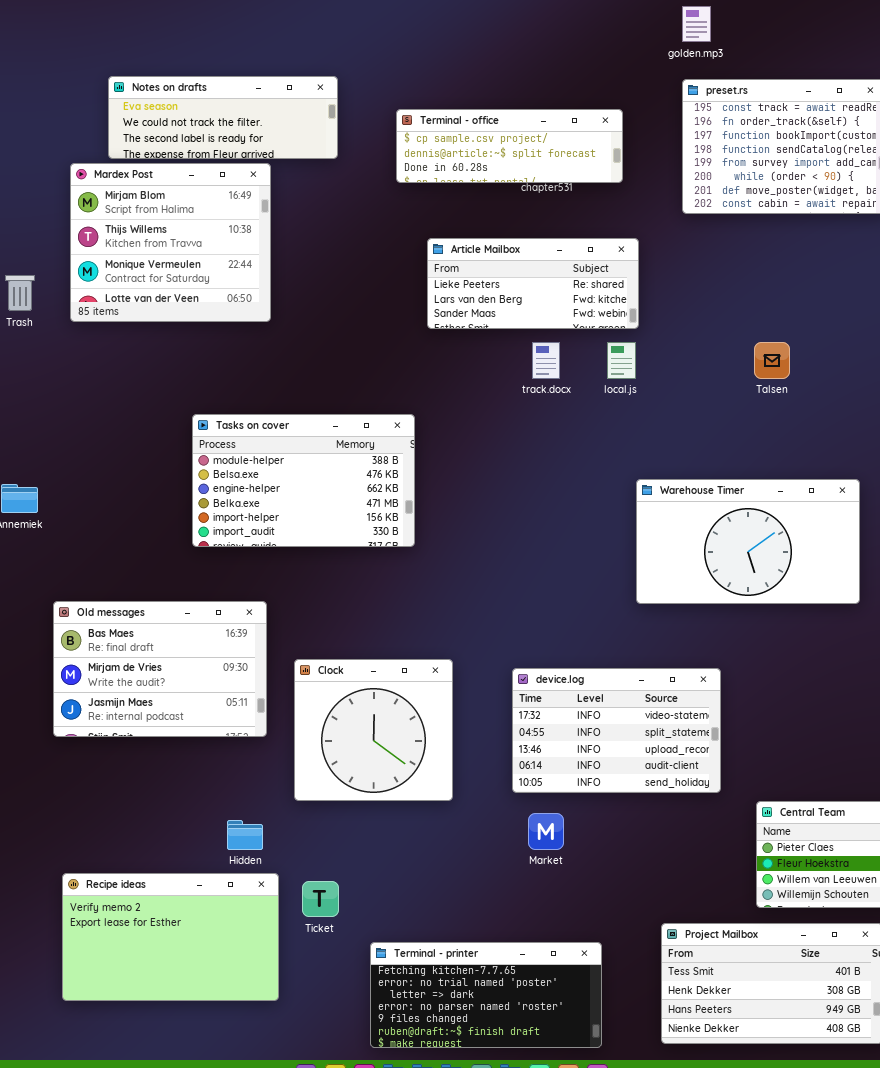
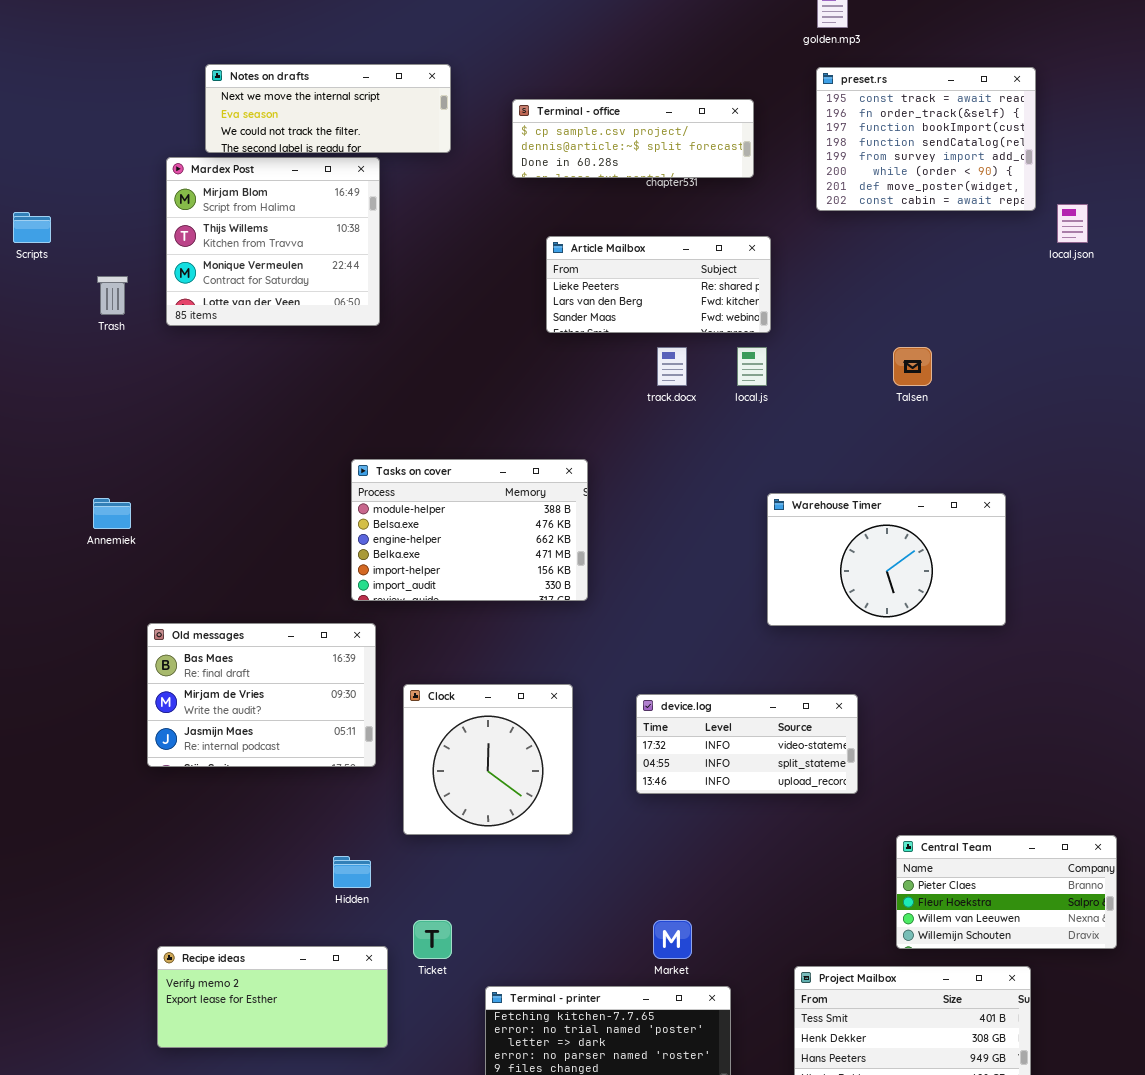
Notes on drafts: [108,76,338,159] -> [205,64,451,153], scrolled up 1 row
Tasks on cover: [192,414,415,547] -> [351,459,588,601], moved
device.log: [512,668,721,793] -> [636,694,858,794], resized
Market: [528,813,564,850] -> [653,920,692,959], moved
Recipe ideas: [62,873,279,1001] -> [157,946,388,1048], resized

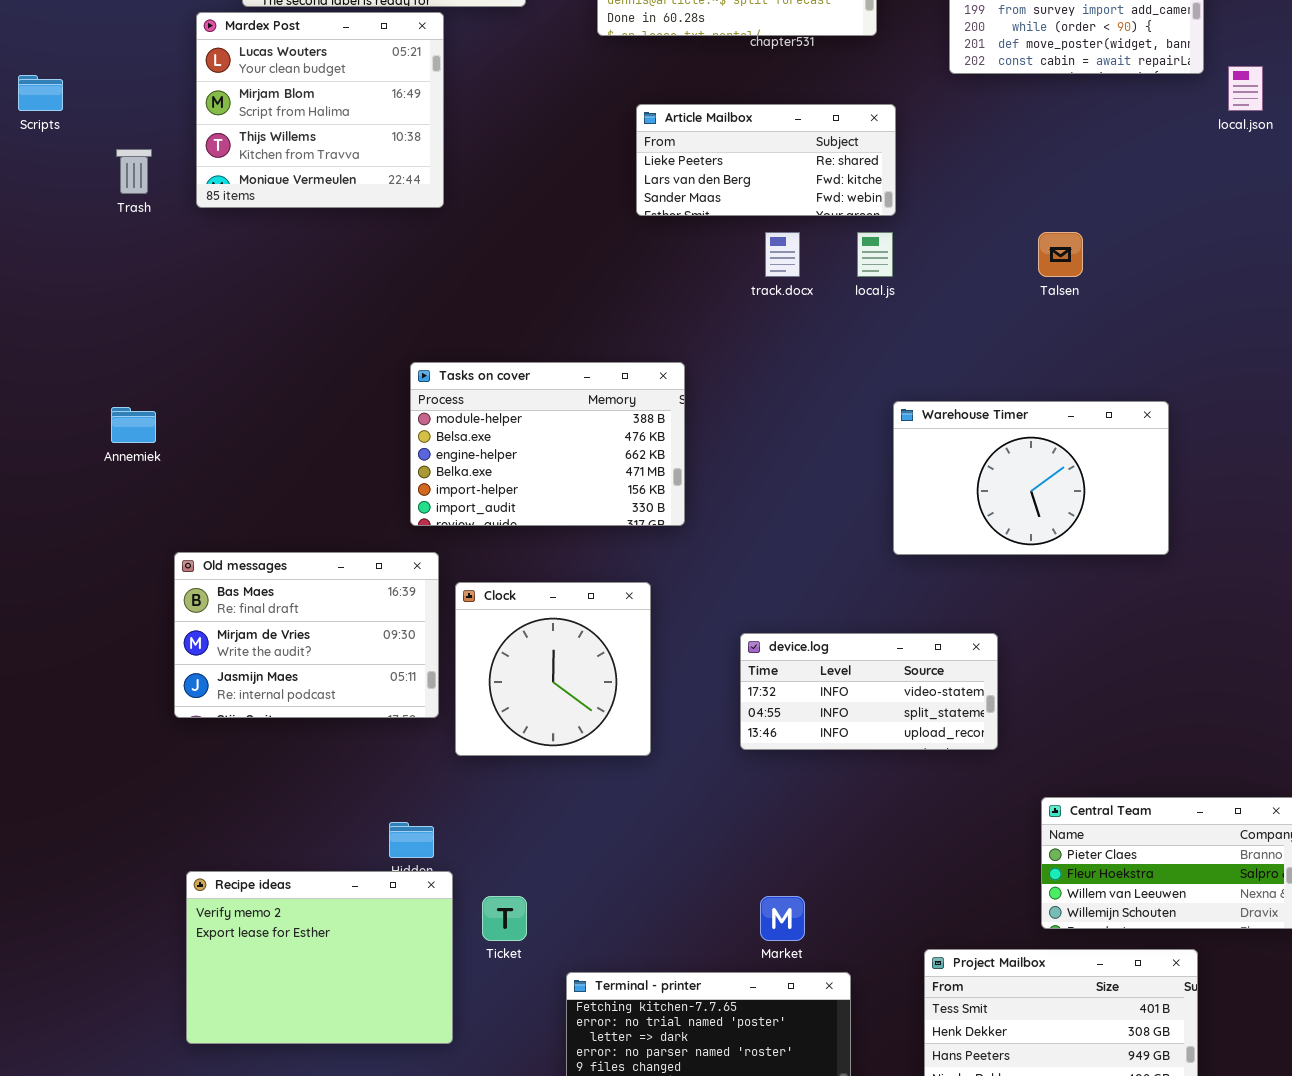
Mardex Post: [166,157,380,326] -> [196,12,444,208], scrolled up 1 row
Clock: [403,684,573,835] -> [455,582,651,756], moved
Recipe ideas: [157,946,388,1048] -> [186,871,453,1044], resized

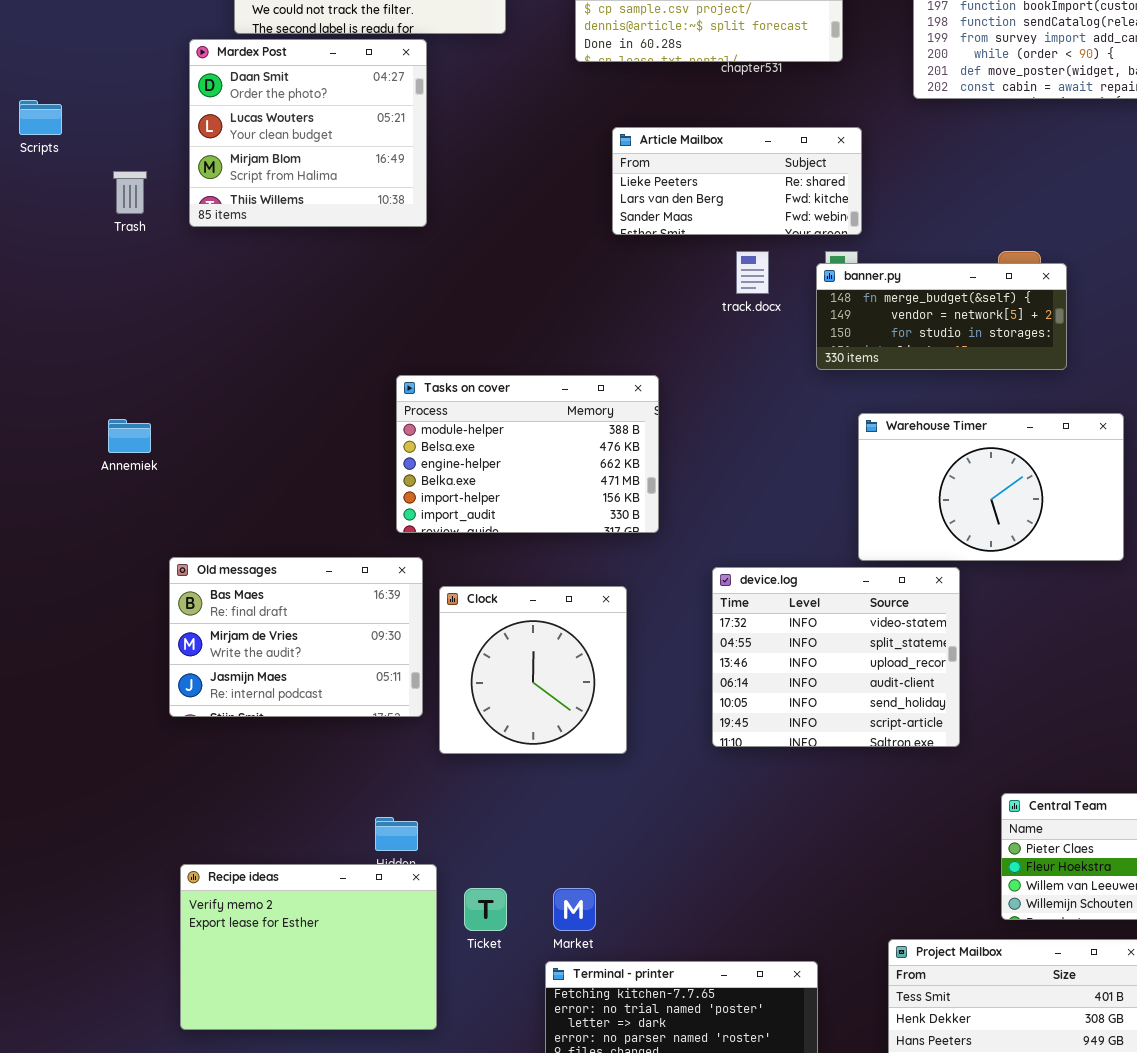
Mardex Post: [196,12,444,208] -> [189,39,427,227], scrolled up 1 row
banner.py: none -> [816,263,1067,370], opened
device.log: [740,633,998,750] -> [712,567,960,747], resized
Market: [760,896,805,941] -> [553,888,596,931], moved

